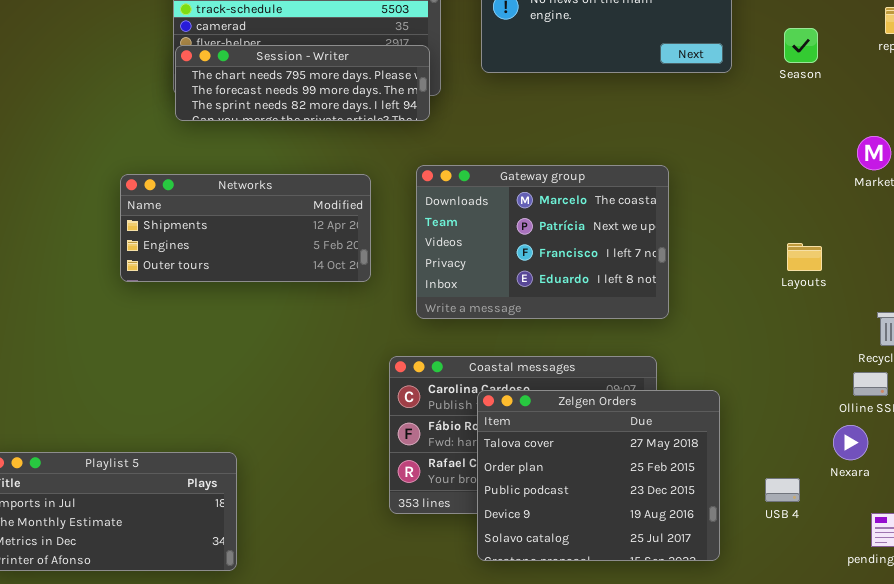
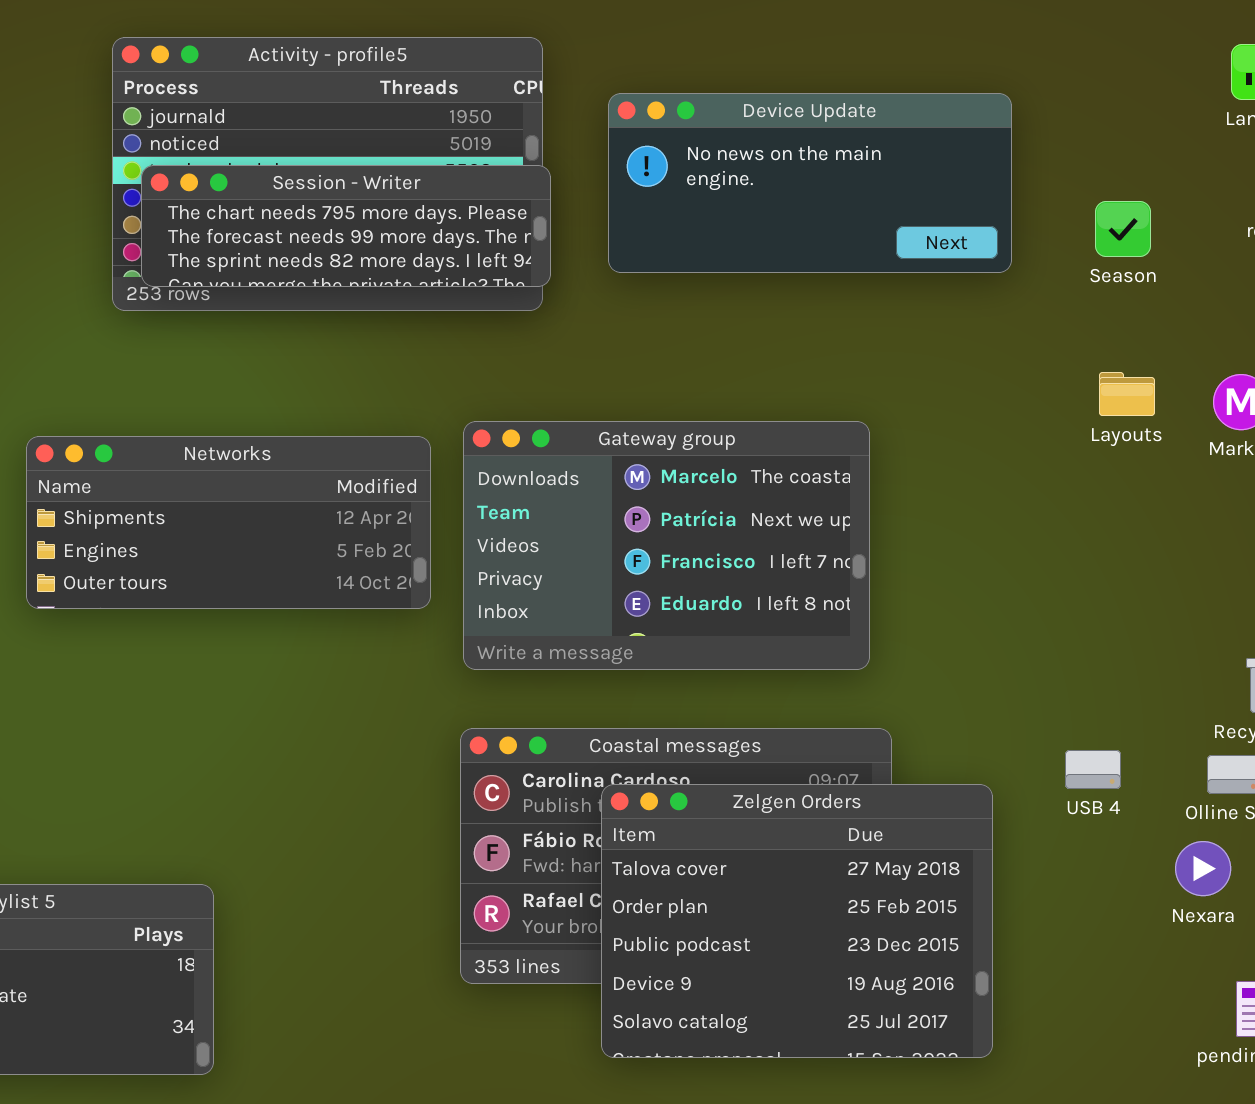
Session - Writer: [175,45,430,121] -> [141,165,551,287], moved
Gateway group: [416,165,669,319] -> [463,421,870,670], moved
Layouts: [787,243,822,271] -> [1099,372,1155,416], moved
USB 4: [765,478,800,502] -> [1065,750,1121,789], moved

